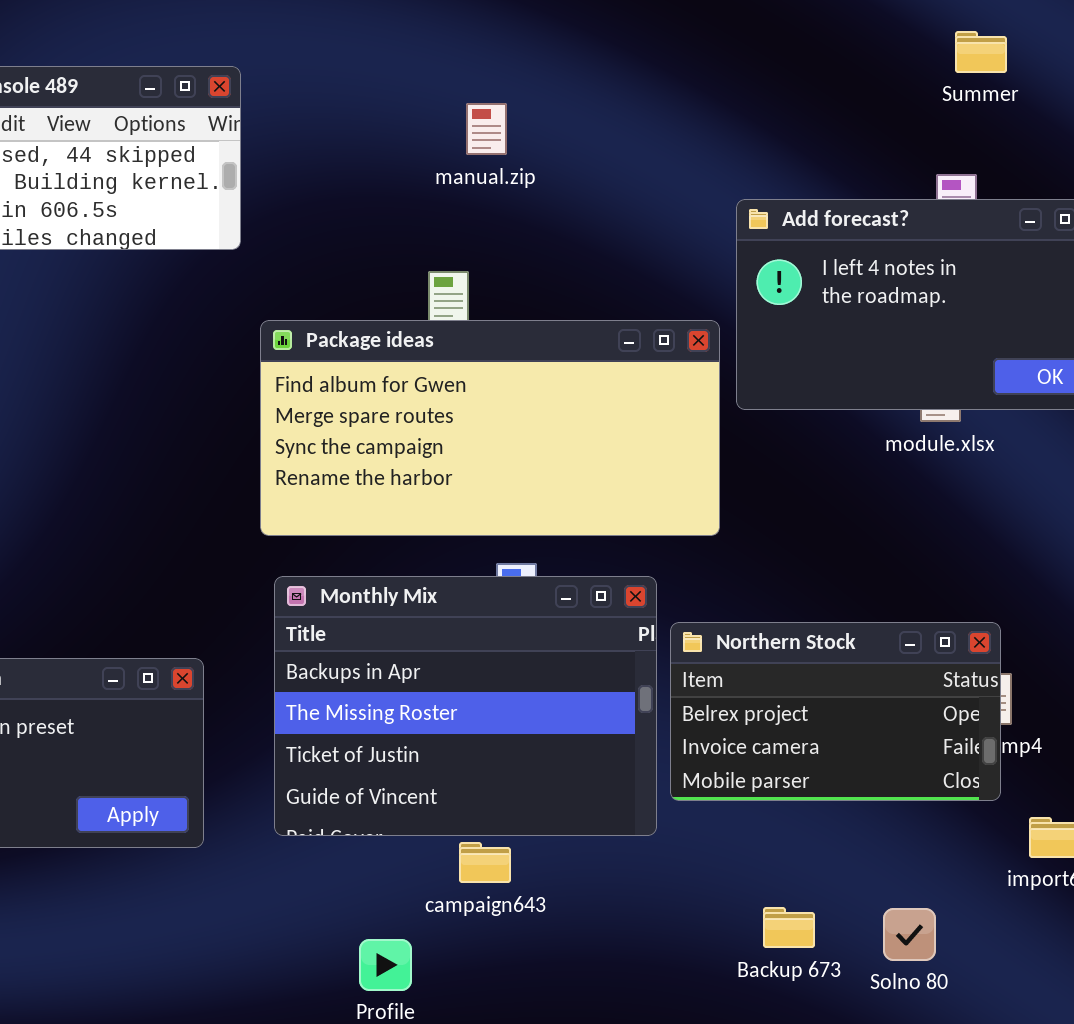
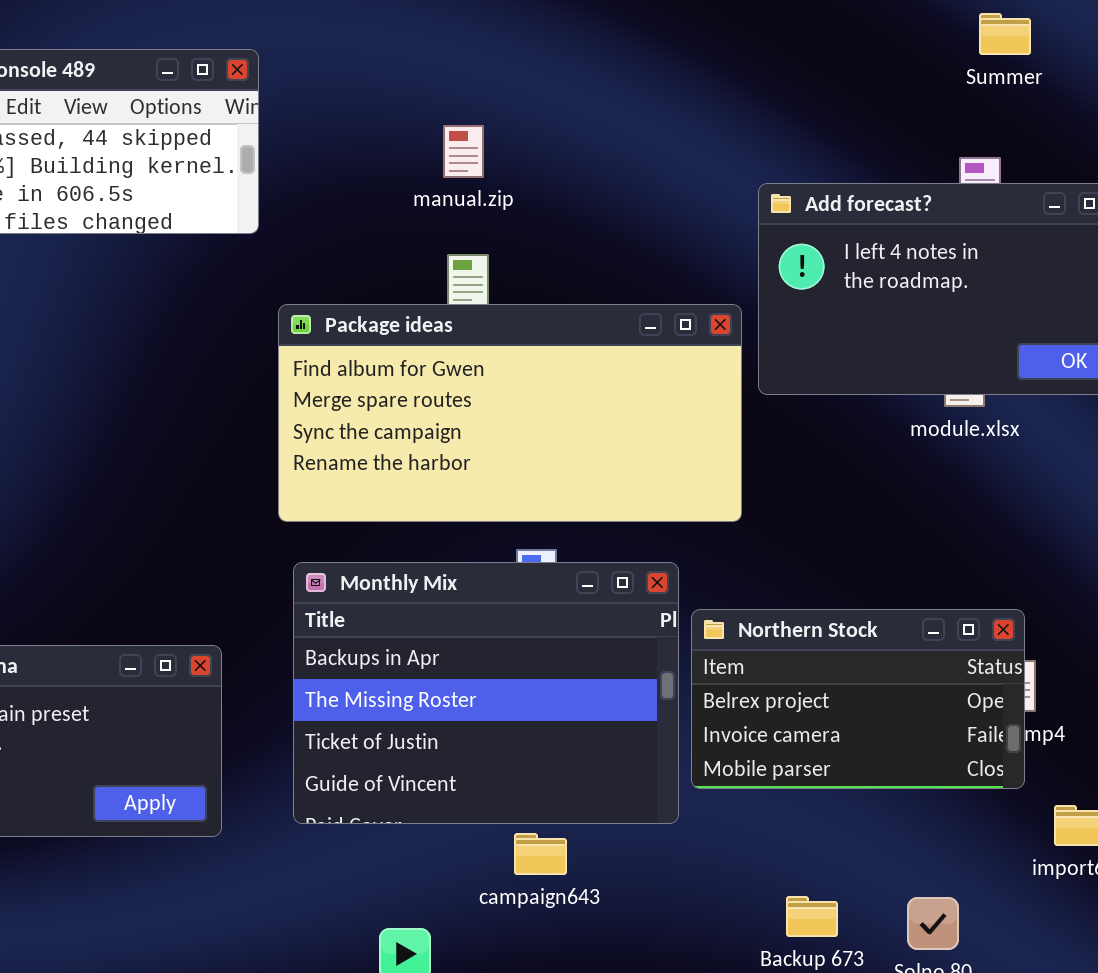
manual.zip: [466,103,507,155] -> [443,125,484,178], moved
campaign643: [459,842,511,883] -> [514,833,567,875], moved

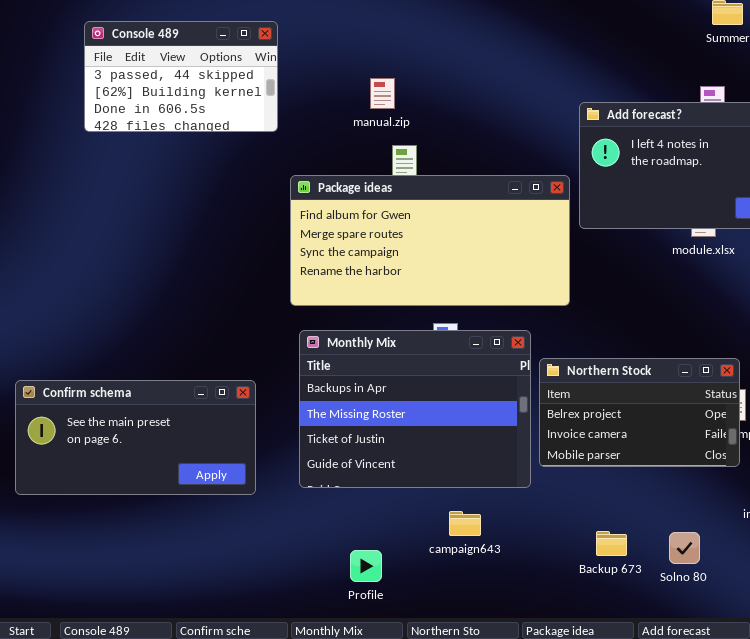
manual.zip: [443,125,484,178] -> [370,78,395,109], moved
campaign643: [514,833,567,875] -> [449,511,481,536], moved

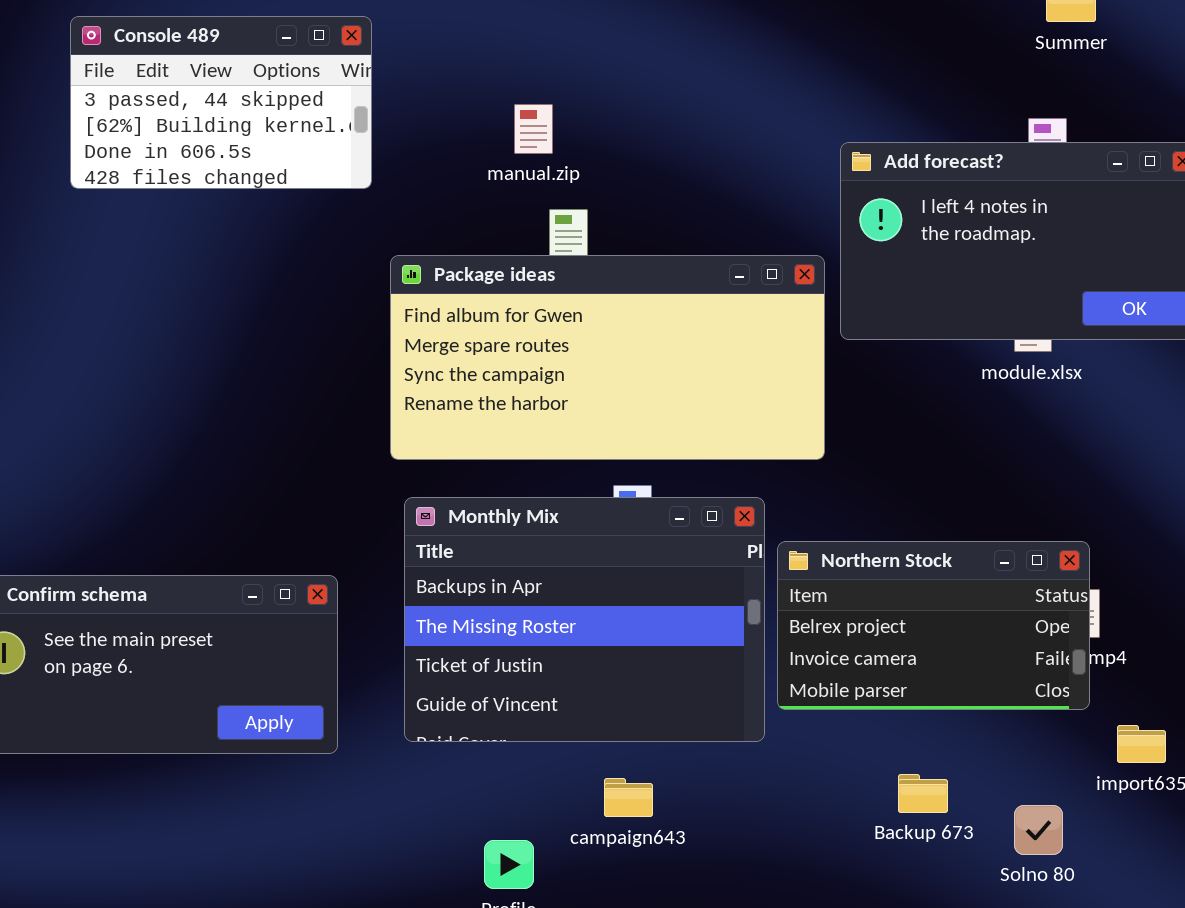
campaign643: [449,511,481,536] -> [604,778,653,817], moved
Backup 673: [596,531,627,556] -> [898,774,948,813], moved
Solno 80: [669,532,700,564] -> [1014,805,1063,855], moved

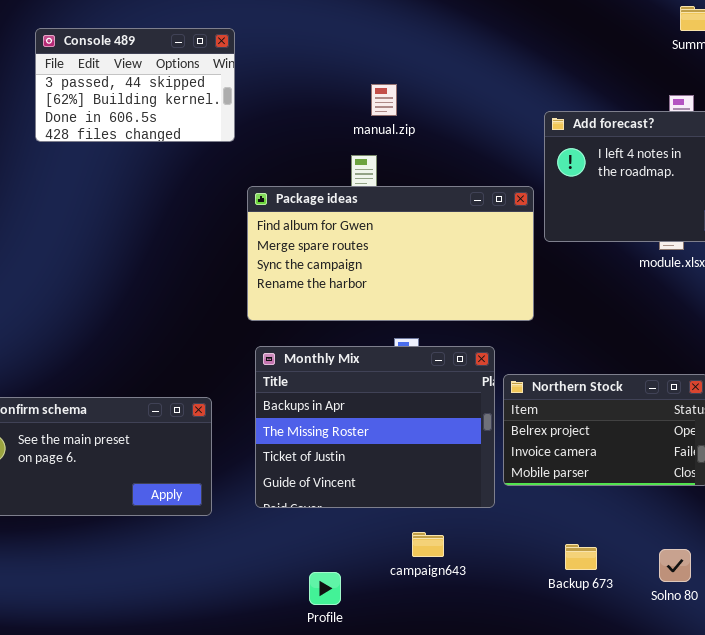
manual.zip: [514,104,553,154] -> [371,84,397,116], moved
Backup 673: [898,774,948,813] -> [565,544,597,570], moved
campaign643: [604,778,653,817] -> [412,532,444,557], moved

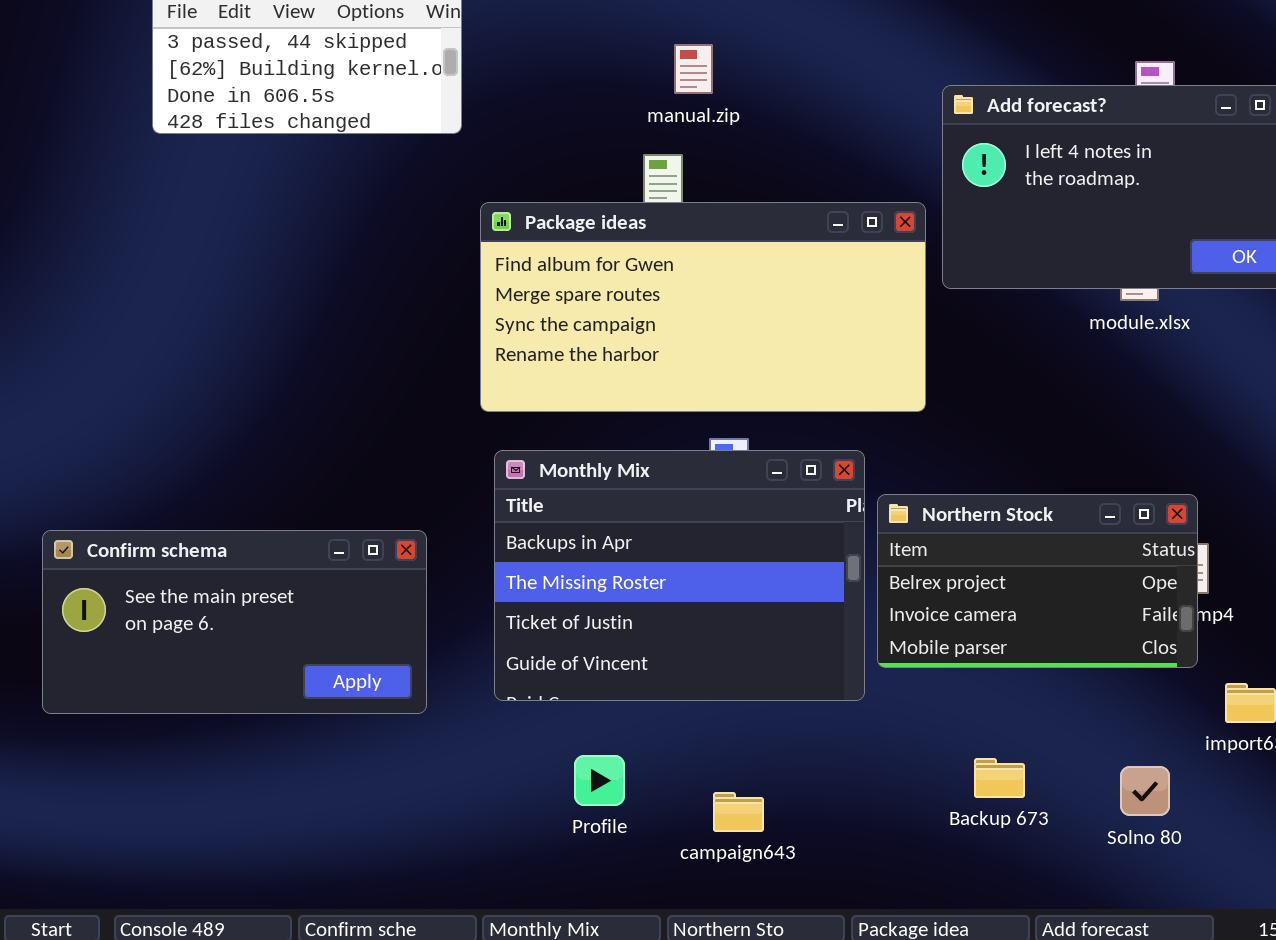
campaign643: [412,532,444,557] -> [713,792,764,832], moved
Profile: [309,572,341,605] -> [574,755,625,806], moved

